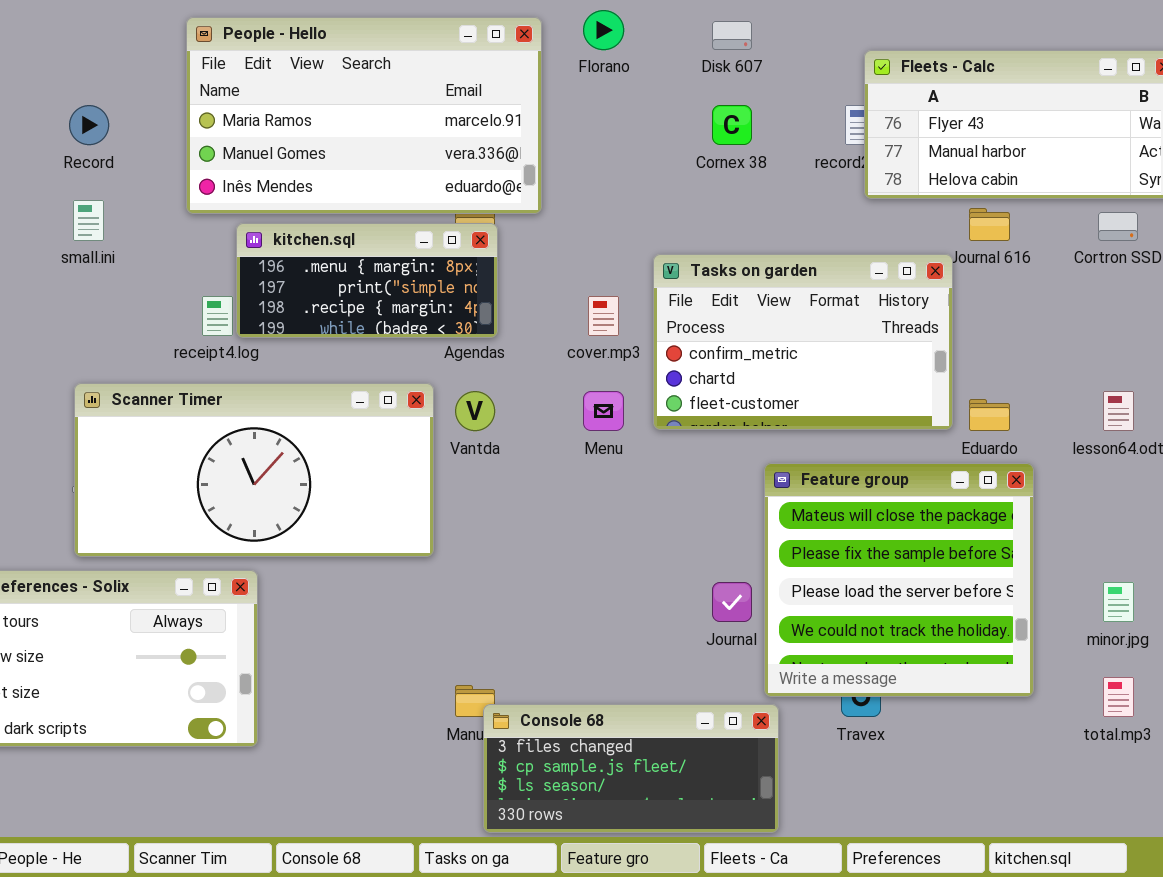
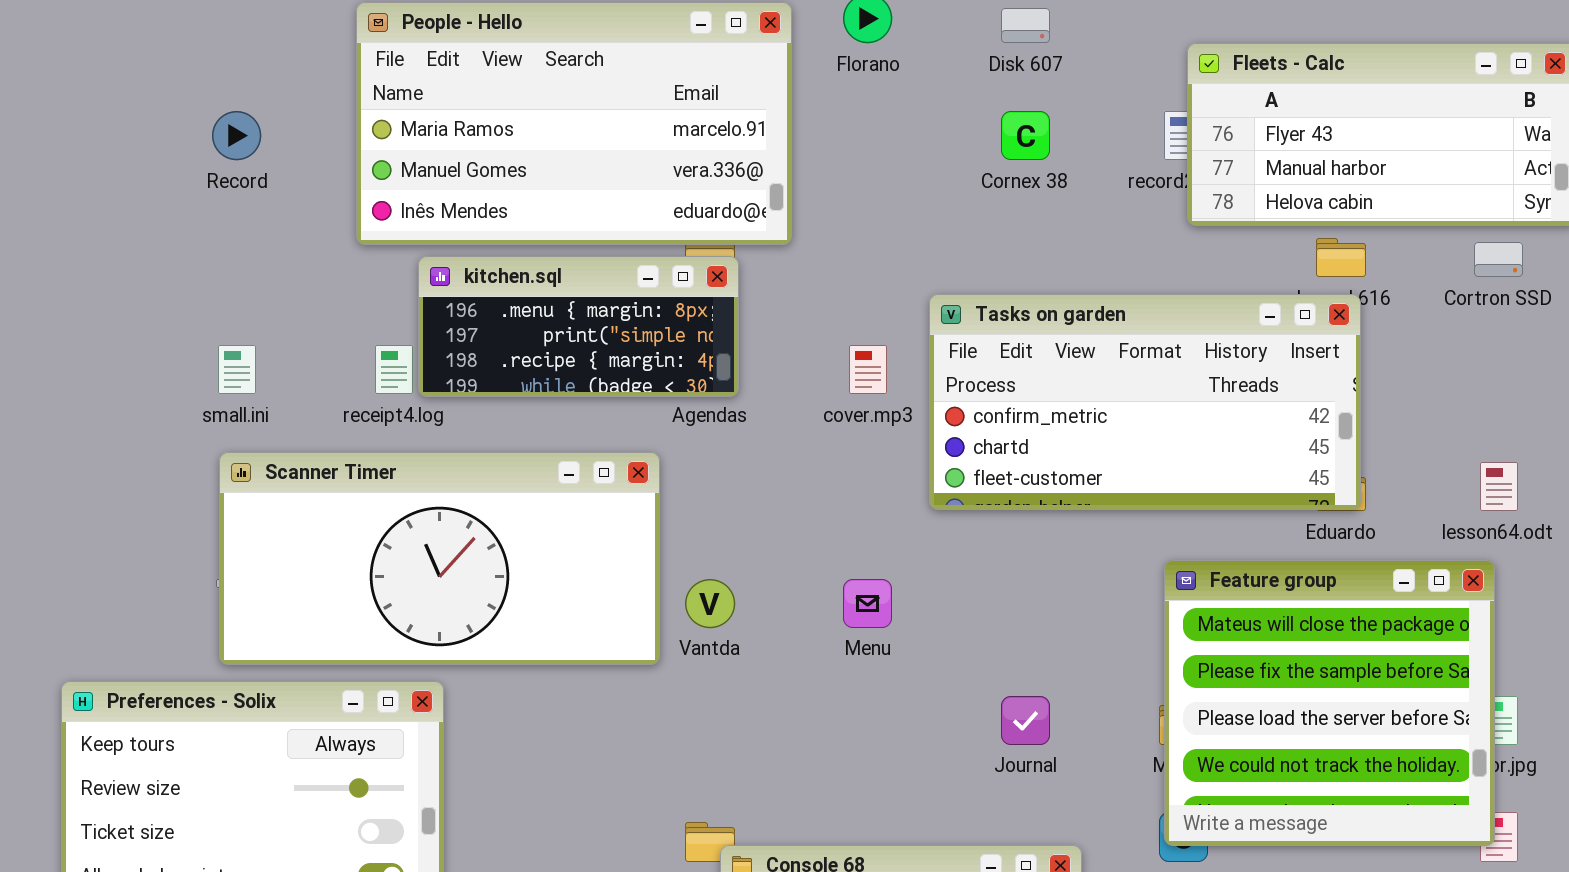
small.ini: [73,200,104,241] -> [218,345,256,394], moved
Tasks on garden: [653,254,953,430] -> [929,294,1361,510], resized
Vantda: [455,391,495,431] -> [685,579,735,628], moved
Menu: [583,391,624,431] -> [843,579,892,628], moved
Feature group: [764,463,1034,697] -> [1164,560,1495,846], moved

